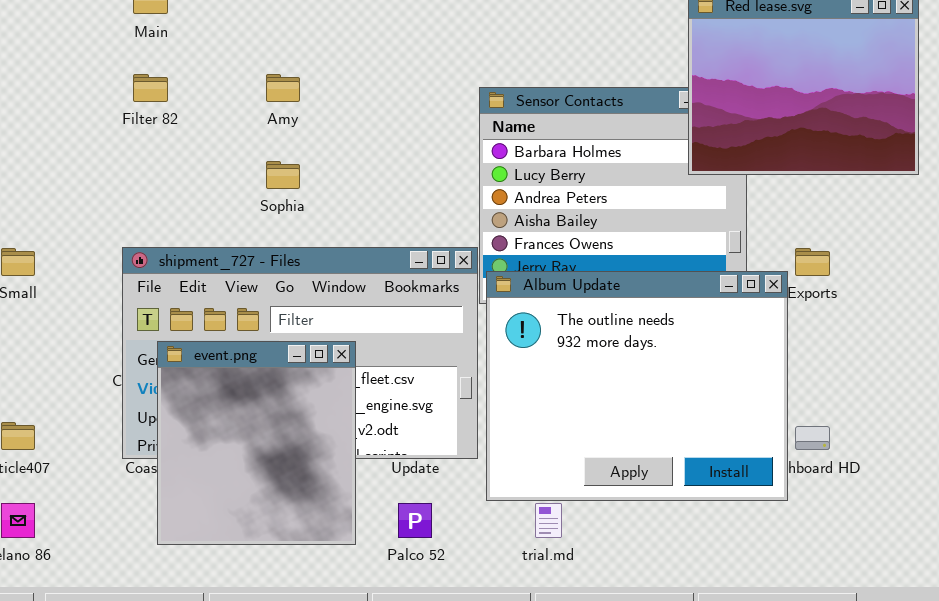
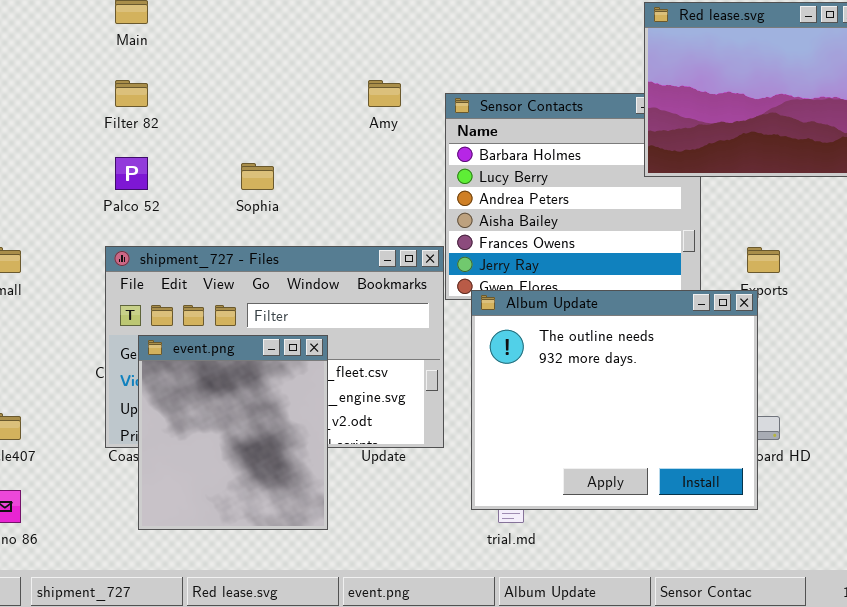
Amy: [266,74,300,102] -> [368,80,401,107], moved
Album Update: [486,271,788,501] -> [471,290,758,510], moved
Palco 52: [398,503,432,538] -> [115,157,148,190], moved

